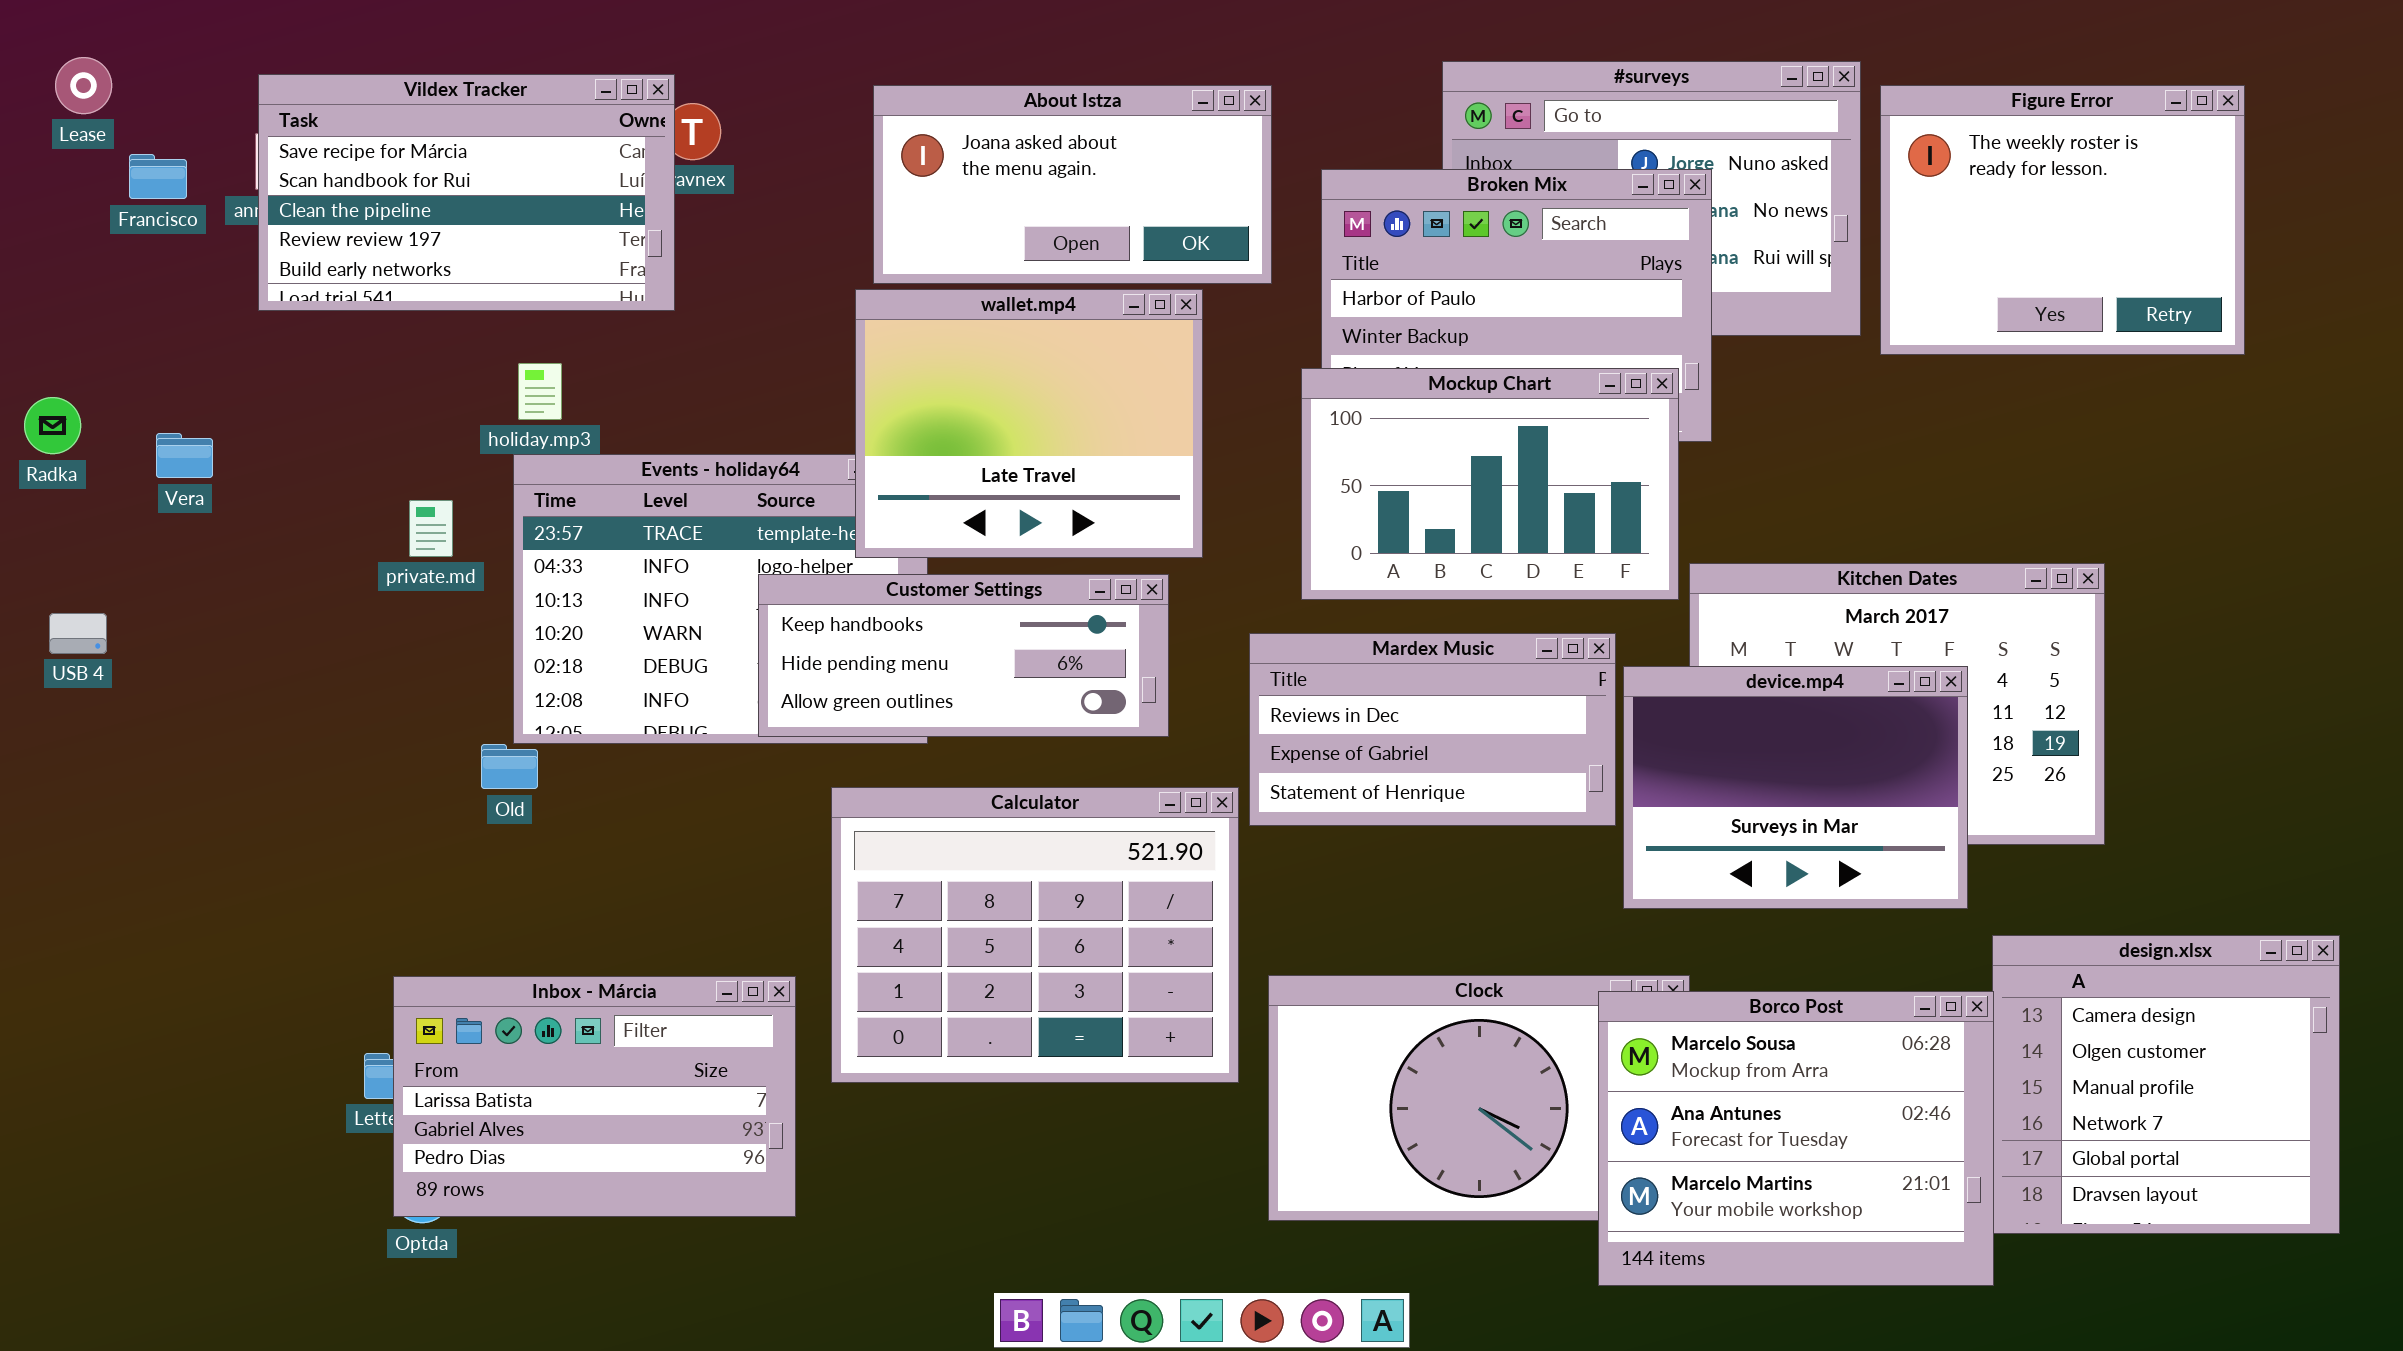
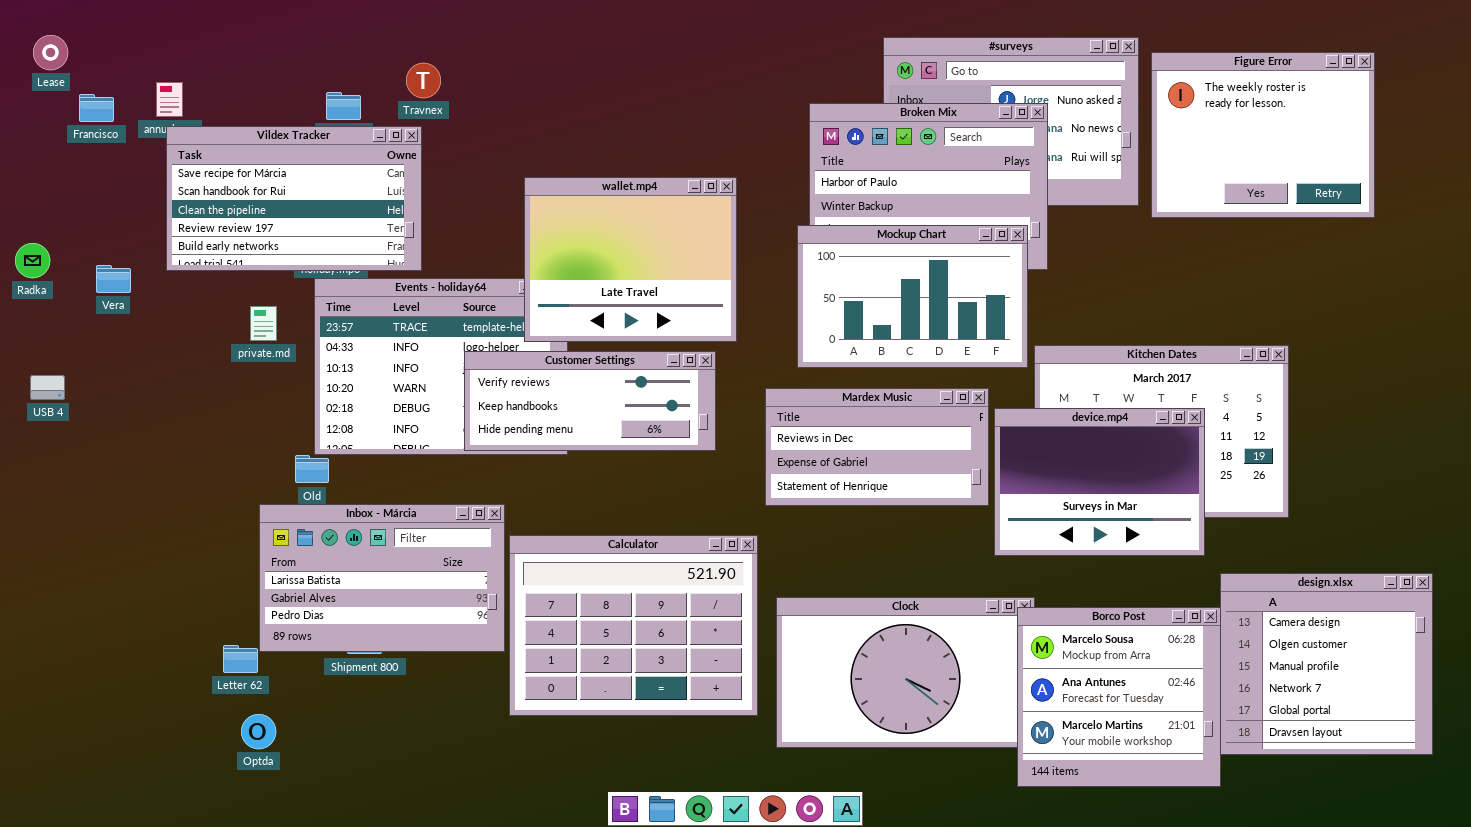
Vildex Tracker: [258,74,675,311] -> [166,126,422,271], moved
About Istza: [873,85,1272,284] -> none, closed
Customer Settings: [758,574,1169,737] -> [464,351,716,451], scrolled up 1 row
Calculator: [831,787,1239,1083] -> [509,535,758,716], moved
Inbox - Márcia: [393,976,796,1217] -> [259,504,505,652], moved
Borco Post: [1598,991,1994,1286] -> [1017,607,1221,787], resized

